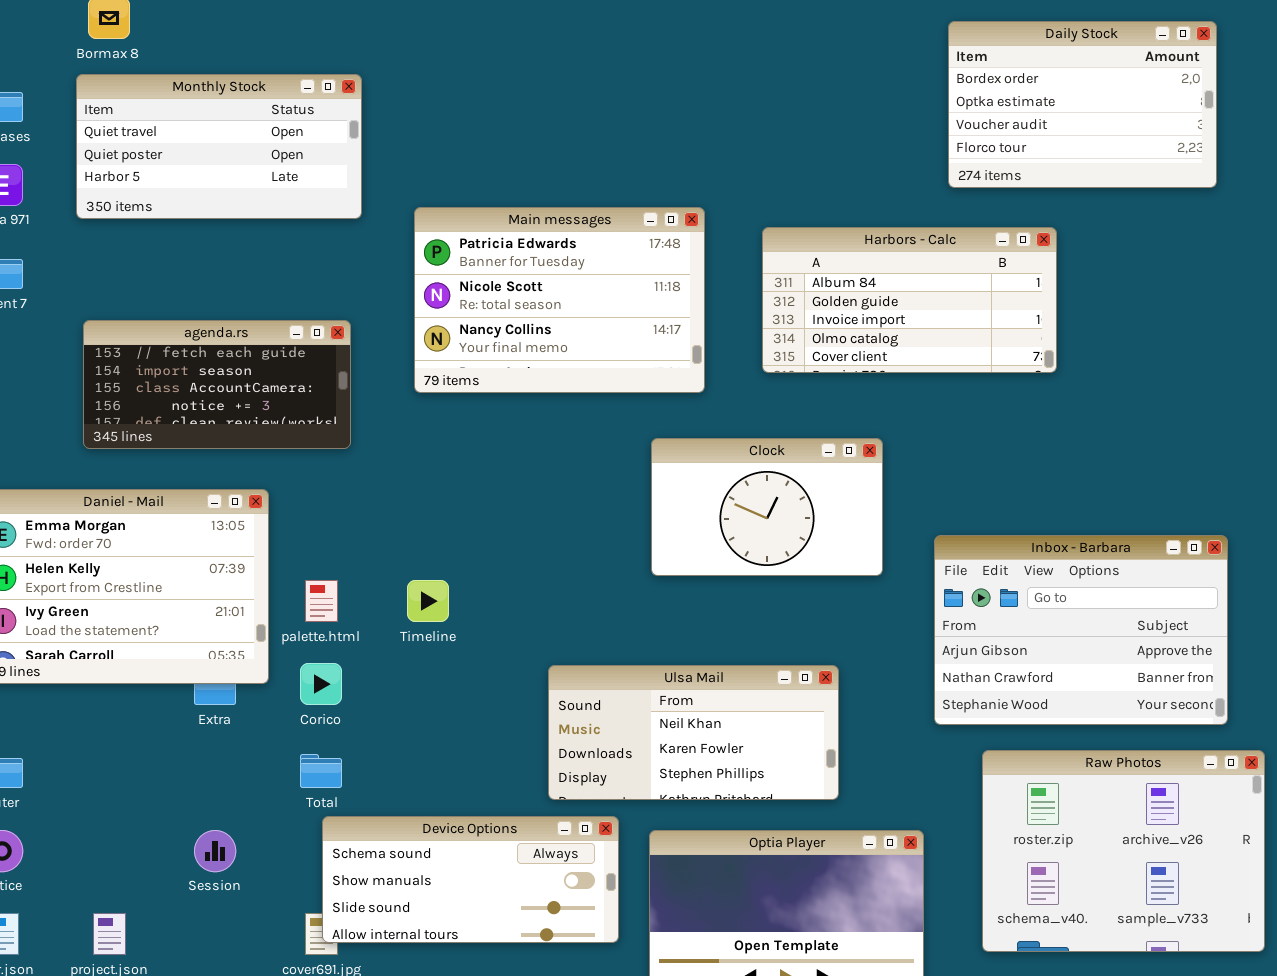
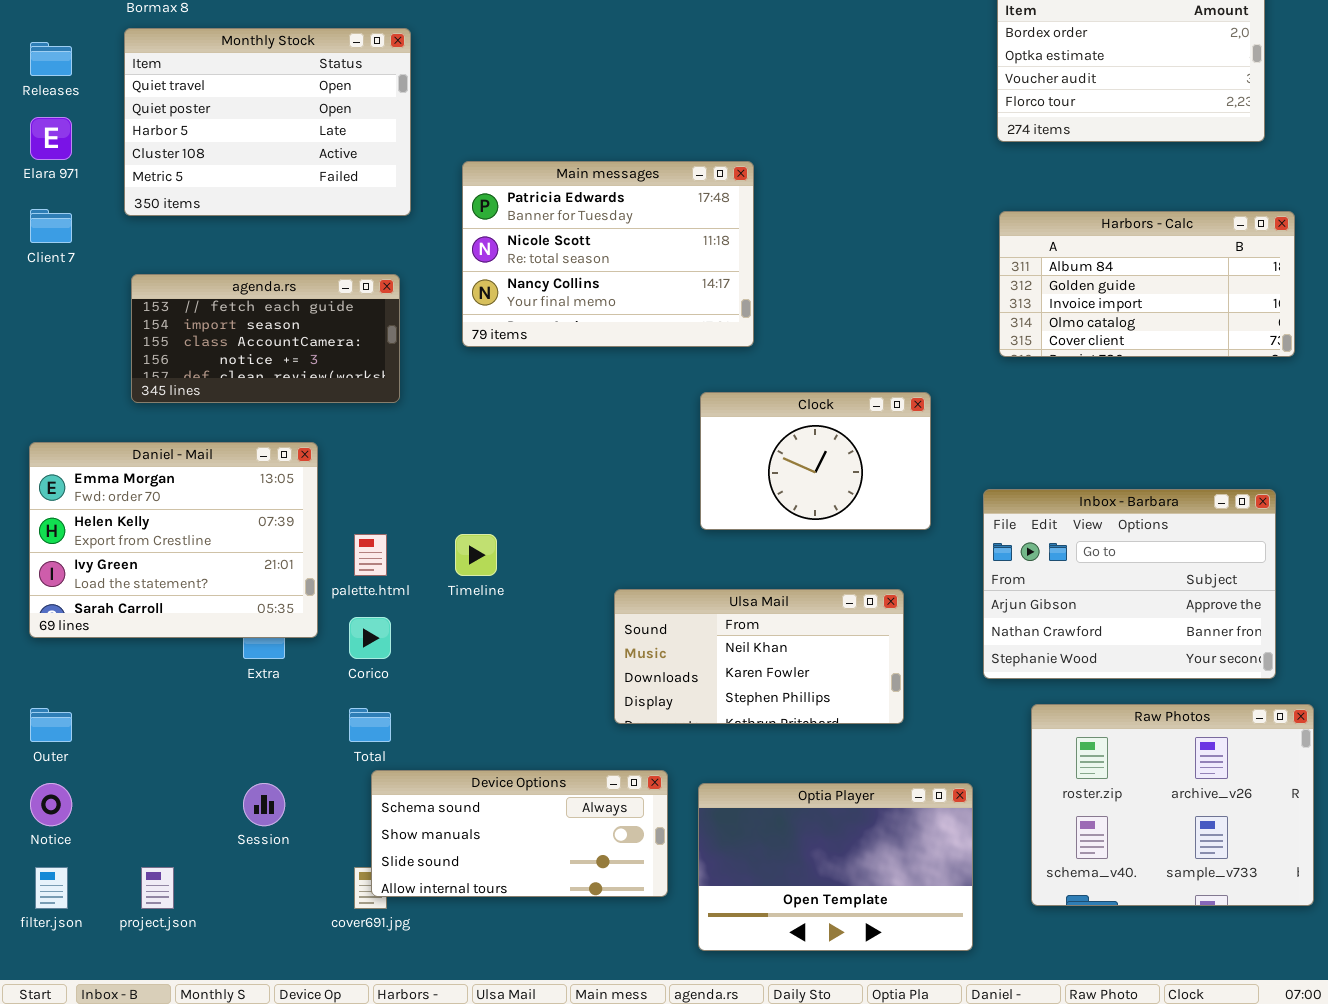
Monthly Stock: [76,74,362,219] -> [124,28,411,216], resized
Harbors - Calc: [762,227,1057,373] -> [999,211,1295,357], moved
Ulsa Mail: [548,665,839,800] -> [614,589,904,724], moved

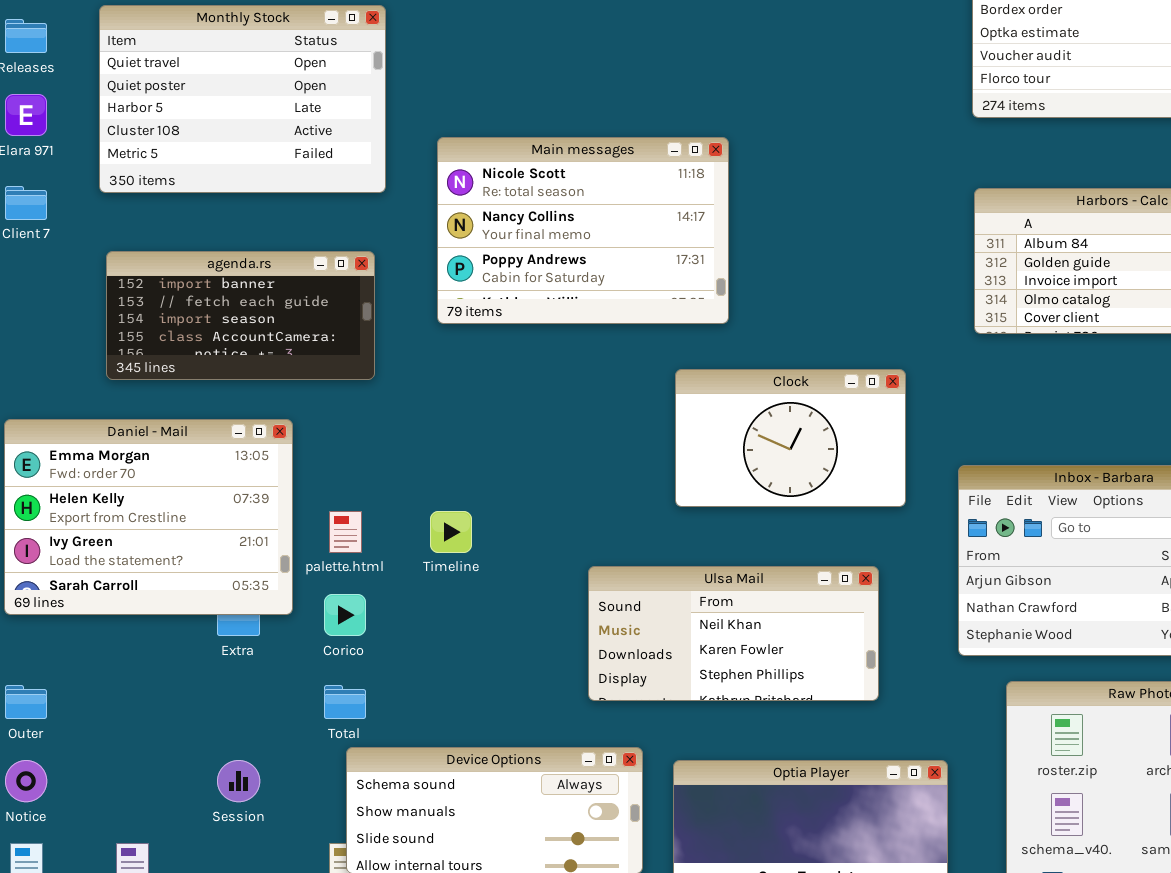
Main messages: [462,161,754,347] -> [437,137,729,324], scrolled down 1 row
agenda.rs: [131,274,400,403] -> [106,251,375,380], scrolled up 1 row

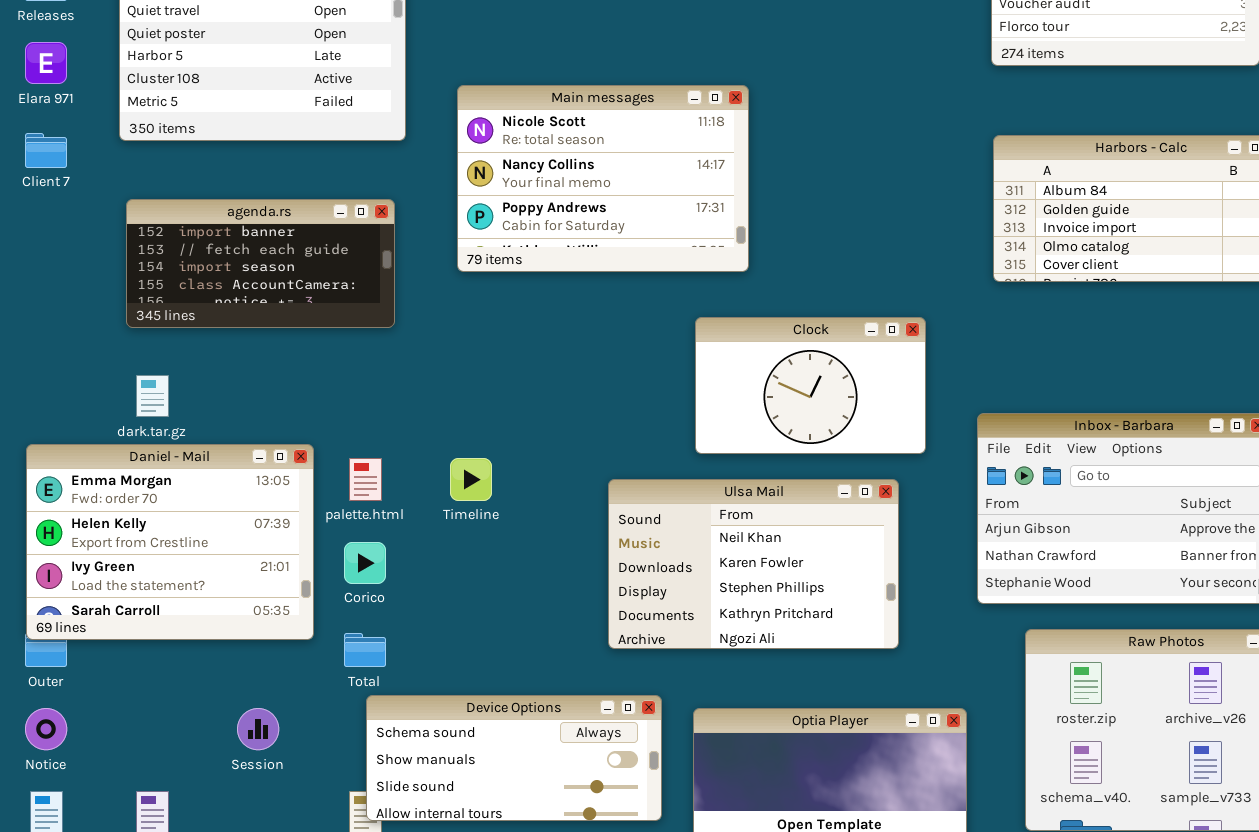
Daniel - Mail: [4,419,293,615] -> [26,444,314,640], moved
Ulsa Mail: [588,566,879,701] -> [608,479,899,649], resized

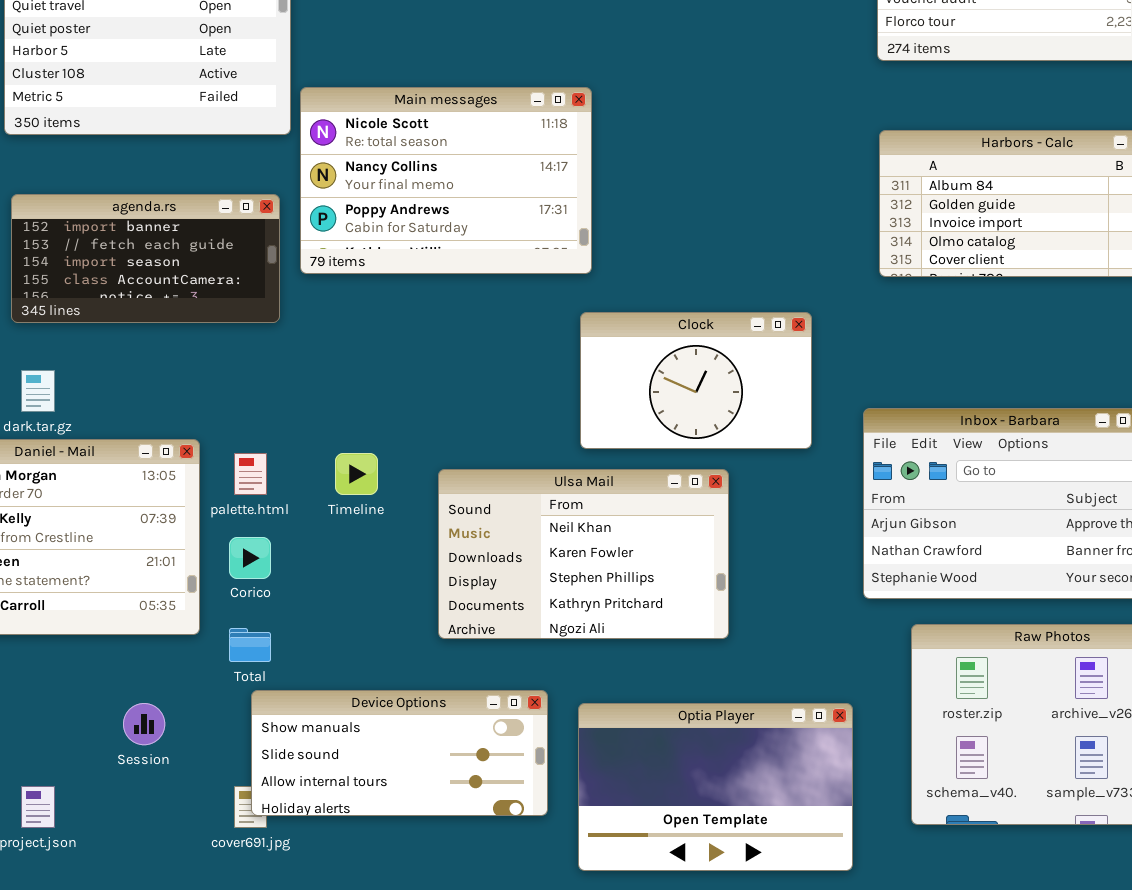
Main messages: [457,85,749,272] -> [300,87,592,274], moved
Ulsa Mail: [608,479,899,649] -> [438,469,729,639], moved
Device Options: [366,695,662,821] -> [251,690,548,816], scrolled down 1 row

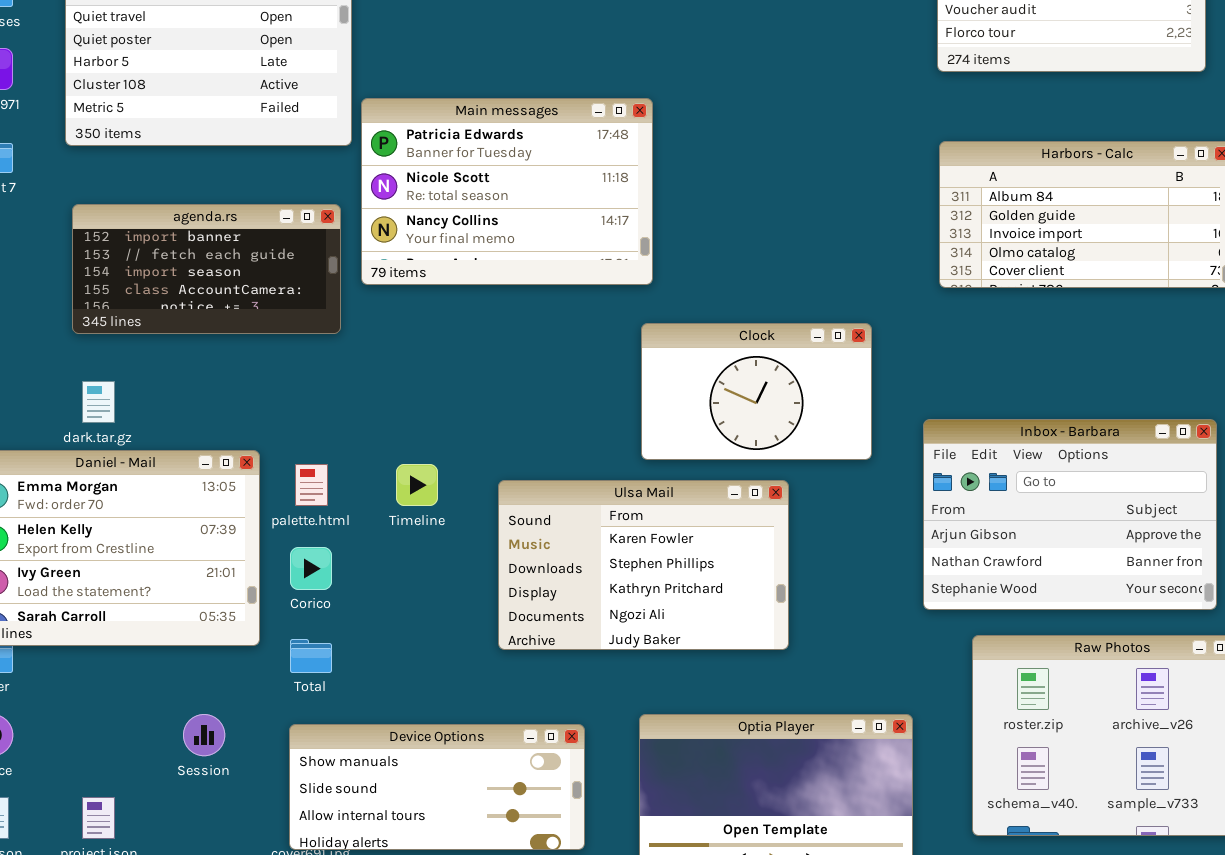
Main messages: [300,87,592,274] -> [361,98,653,285], scrolled up 1 row
Ulsa Mail: [438,469,729,639] -> [498,480,789,650], scrolled down 1 row
Device Options: [251,690,548,816] -> [289,724,585,850], moved

